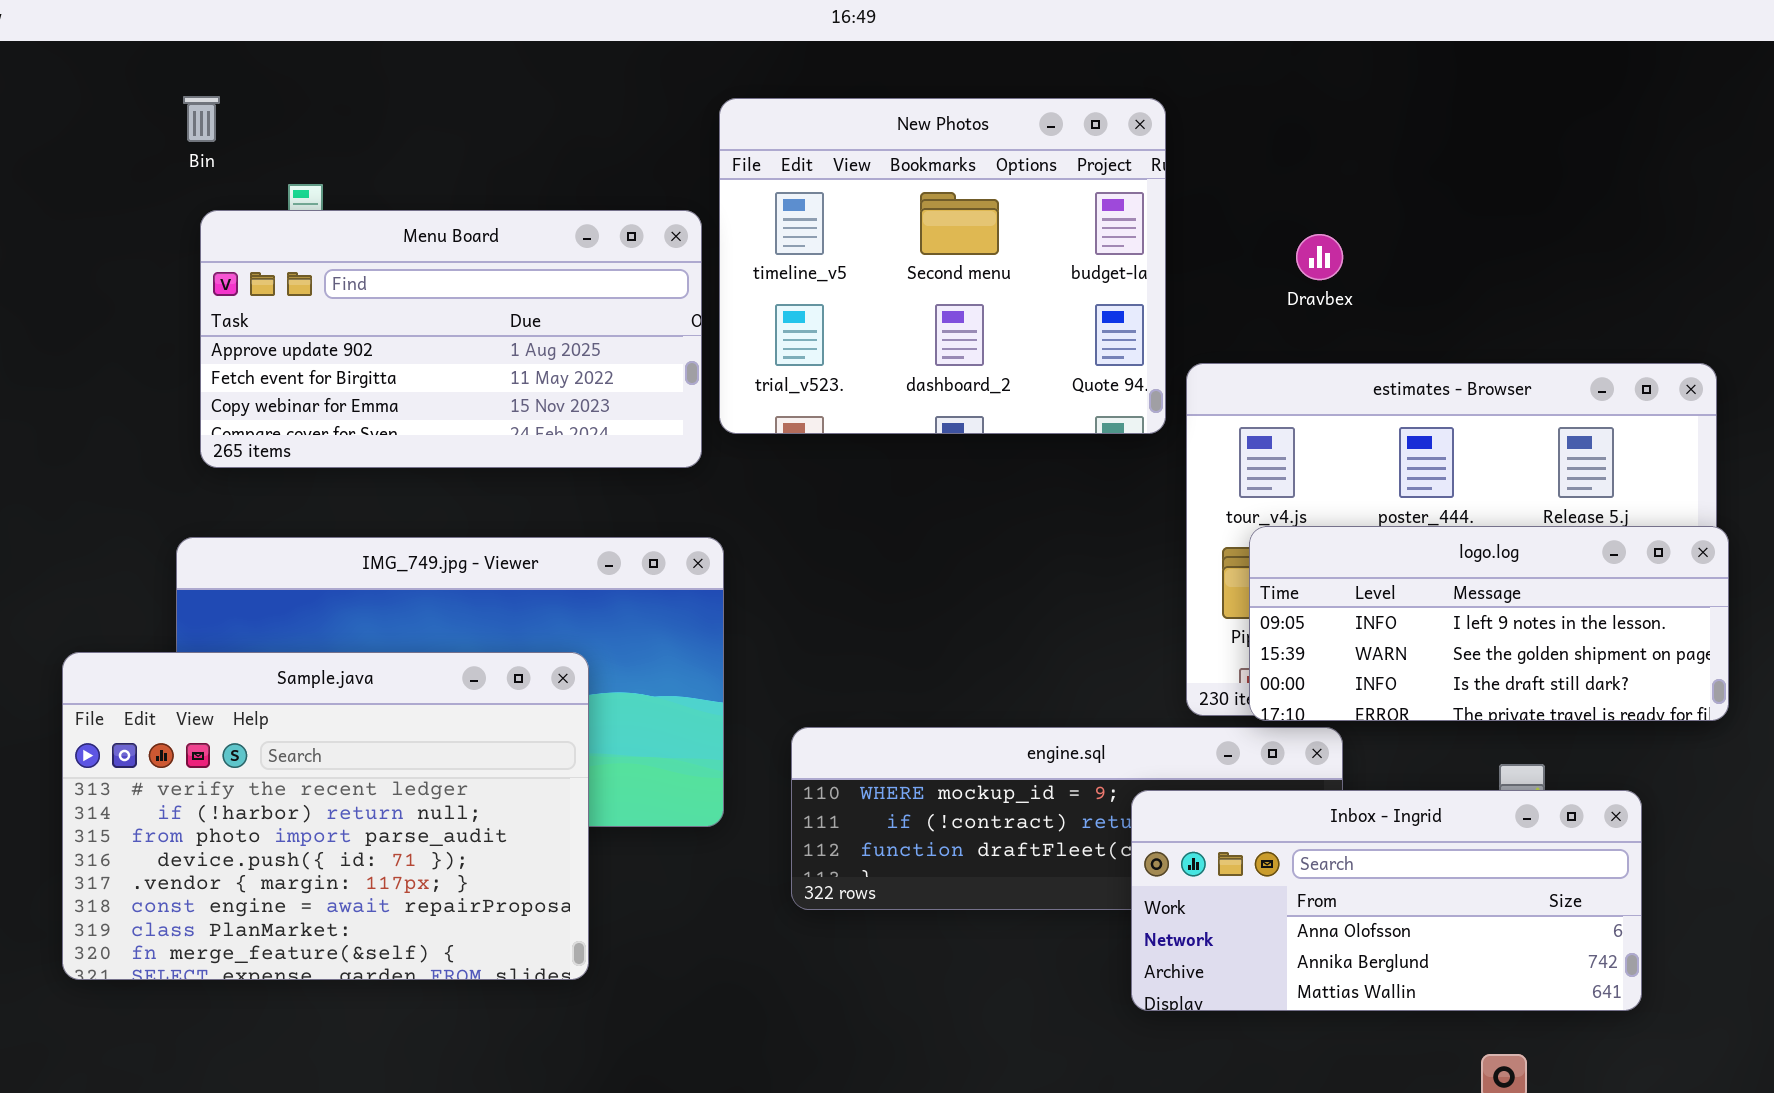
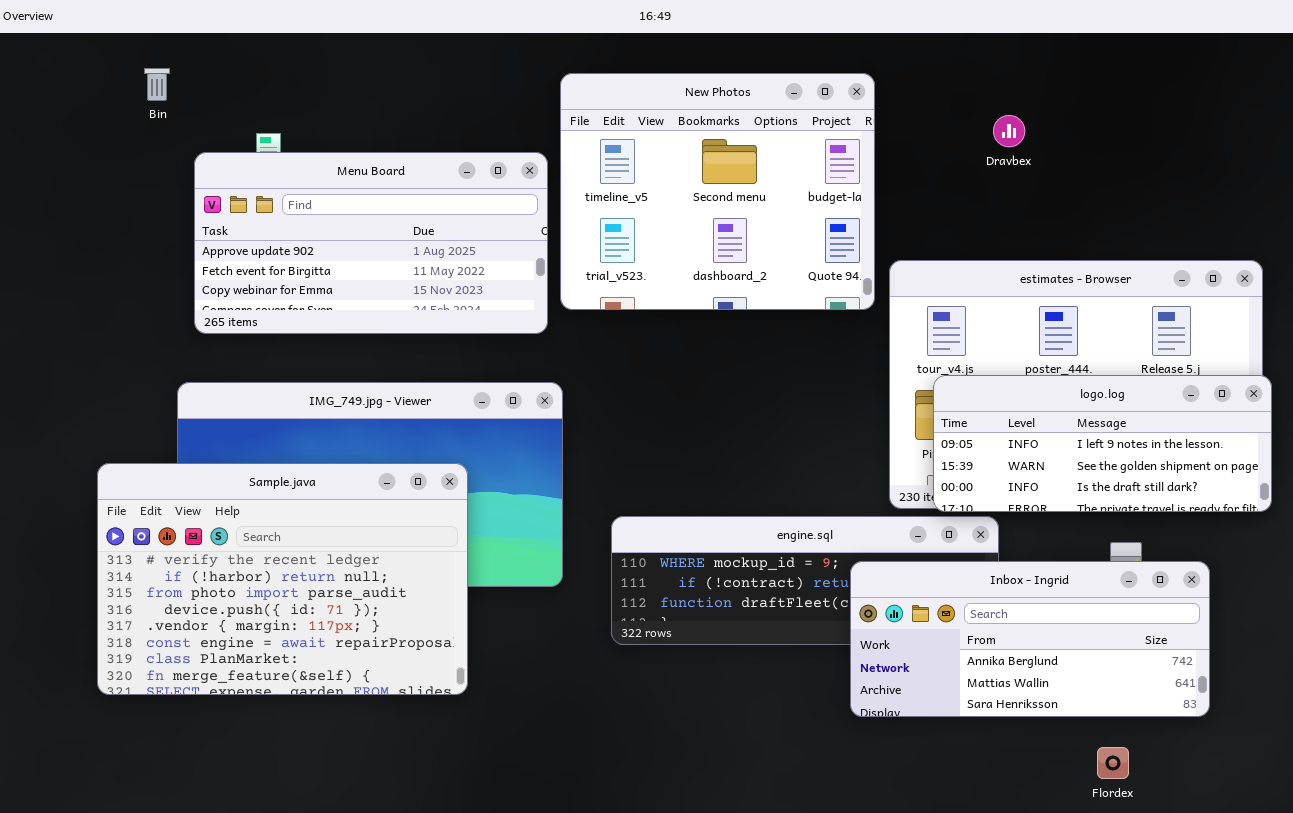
Bin: [183,96,220,142] -> [144,68,170,101], moved
Dravbex: [1296,234,1343,280] -> [993,115,1025,147], moved
Inbox - Ingrid: [1131,790,1642,1011] -> [850,561,1210,717], scrolled down 1 row

